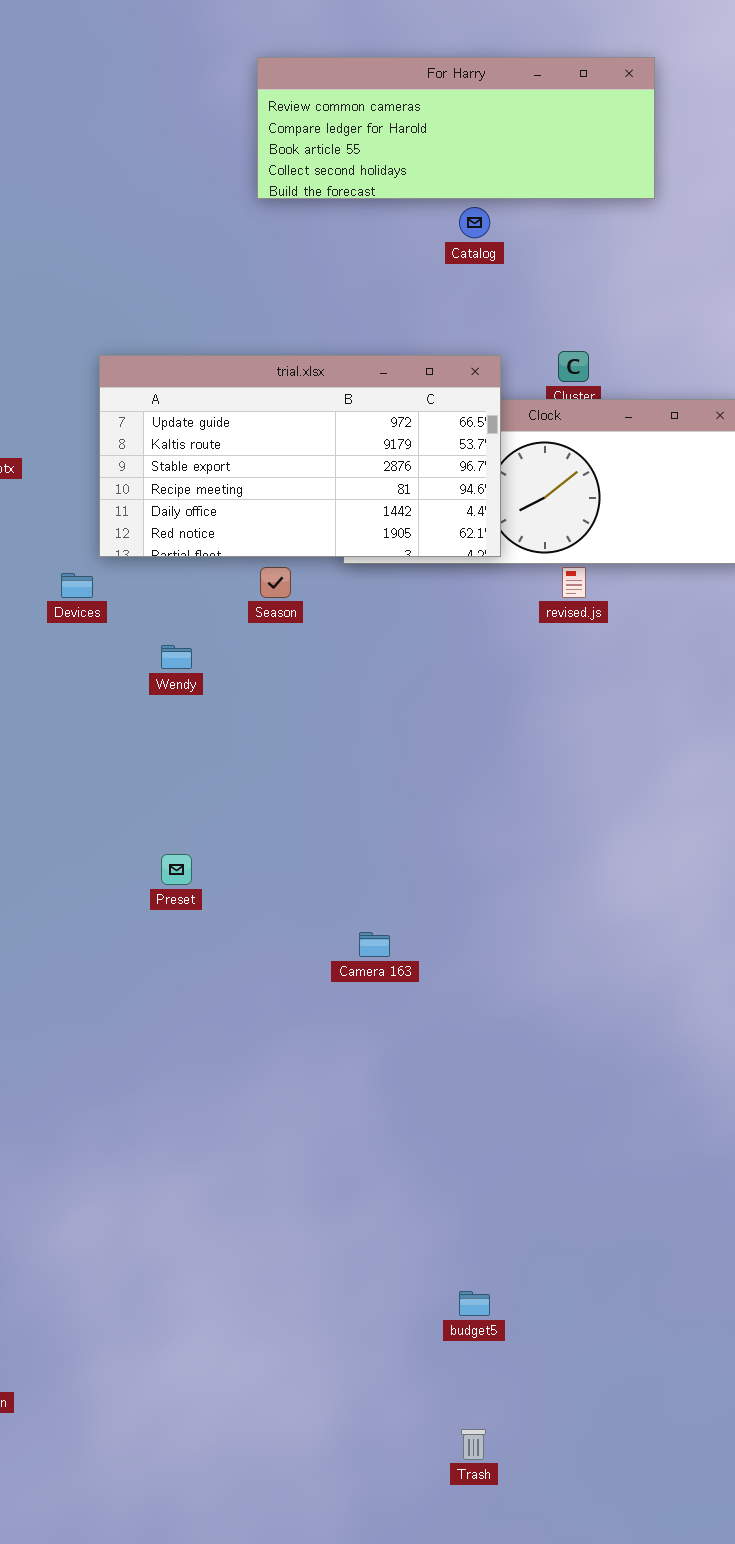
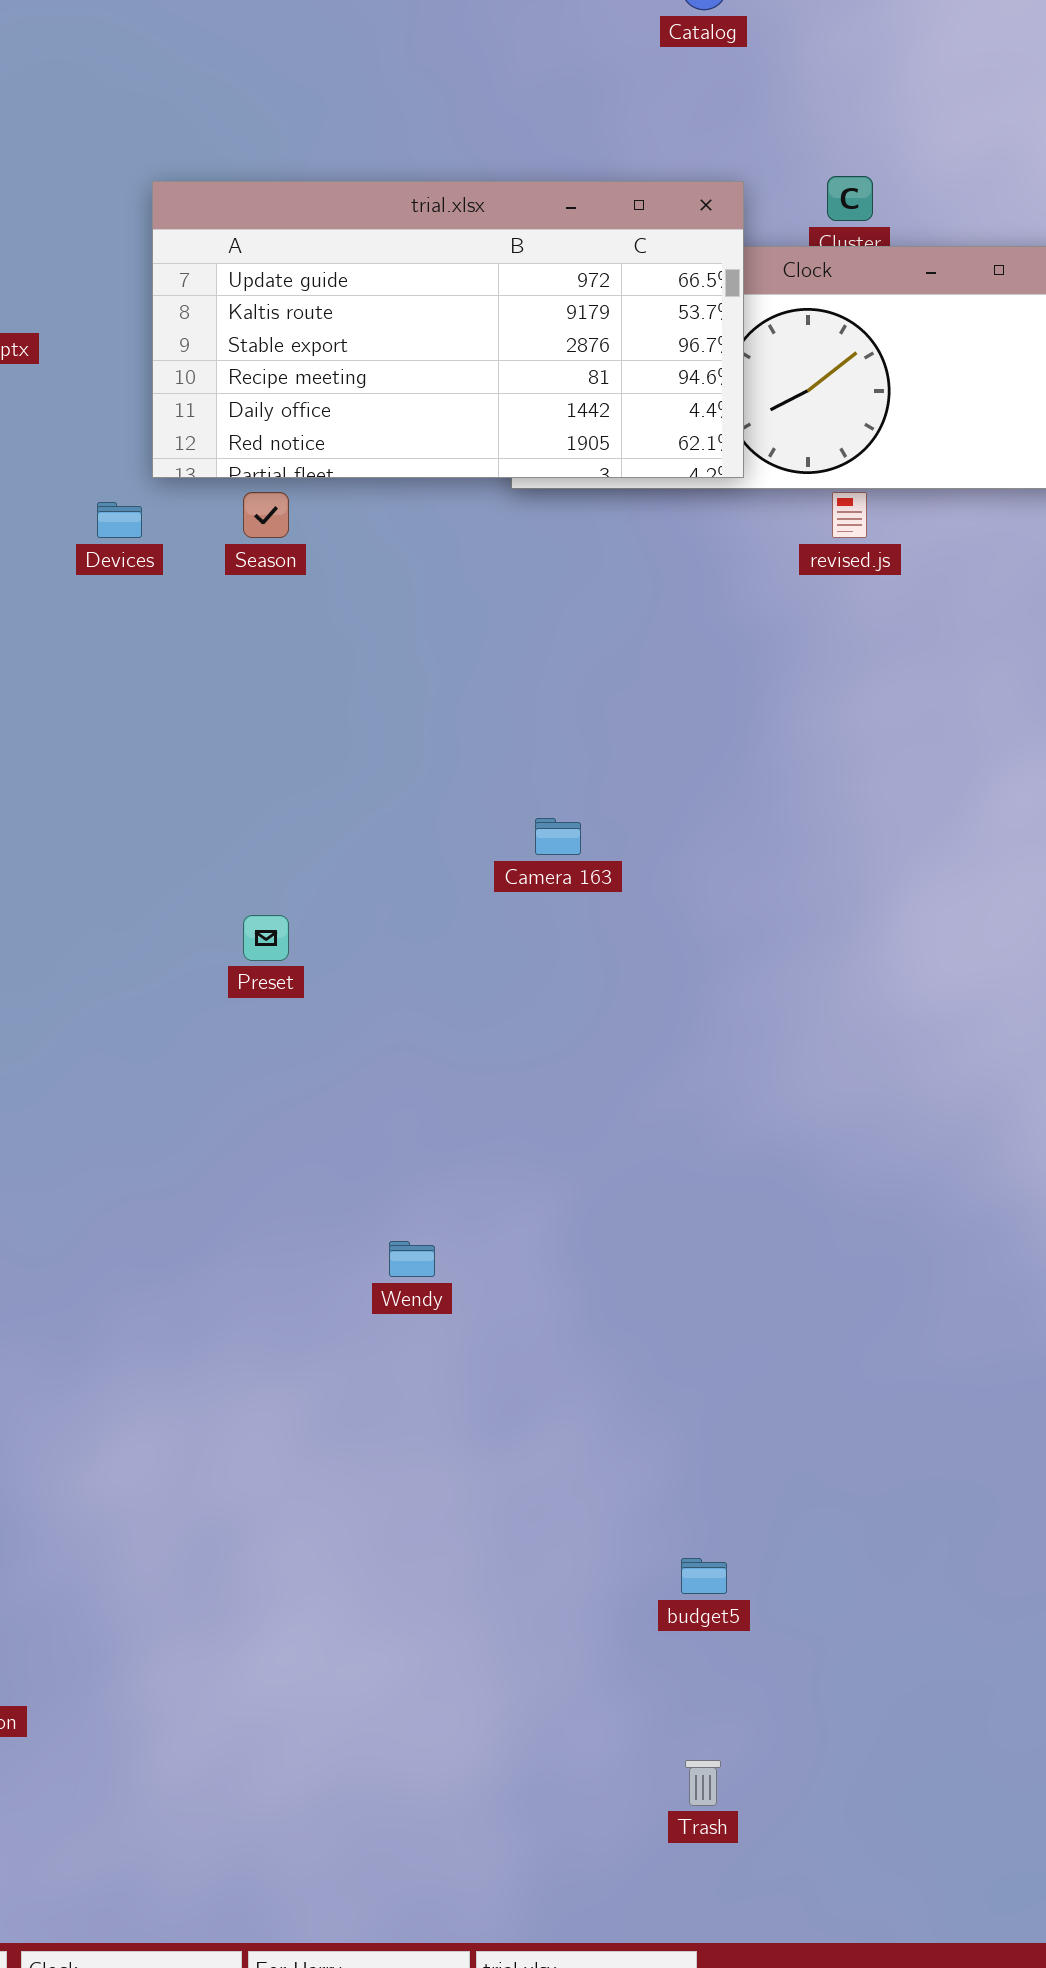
Season: [260,567,291,598] -> [243,492,289,538], moved
Wendy: [161,645,192,669] -> [389,1241,435,1277], moved
Camera 163: [359,932,390,957] -> [535,818,581,855], moved

